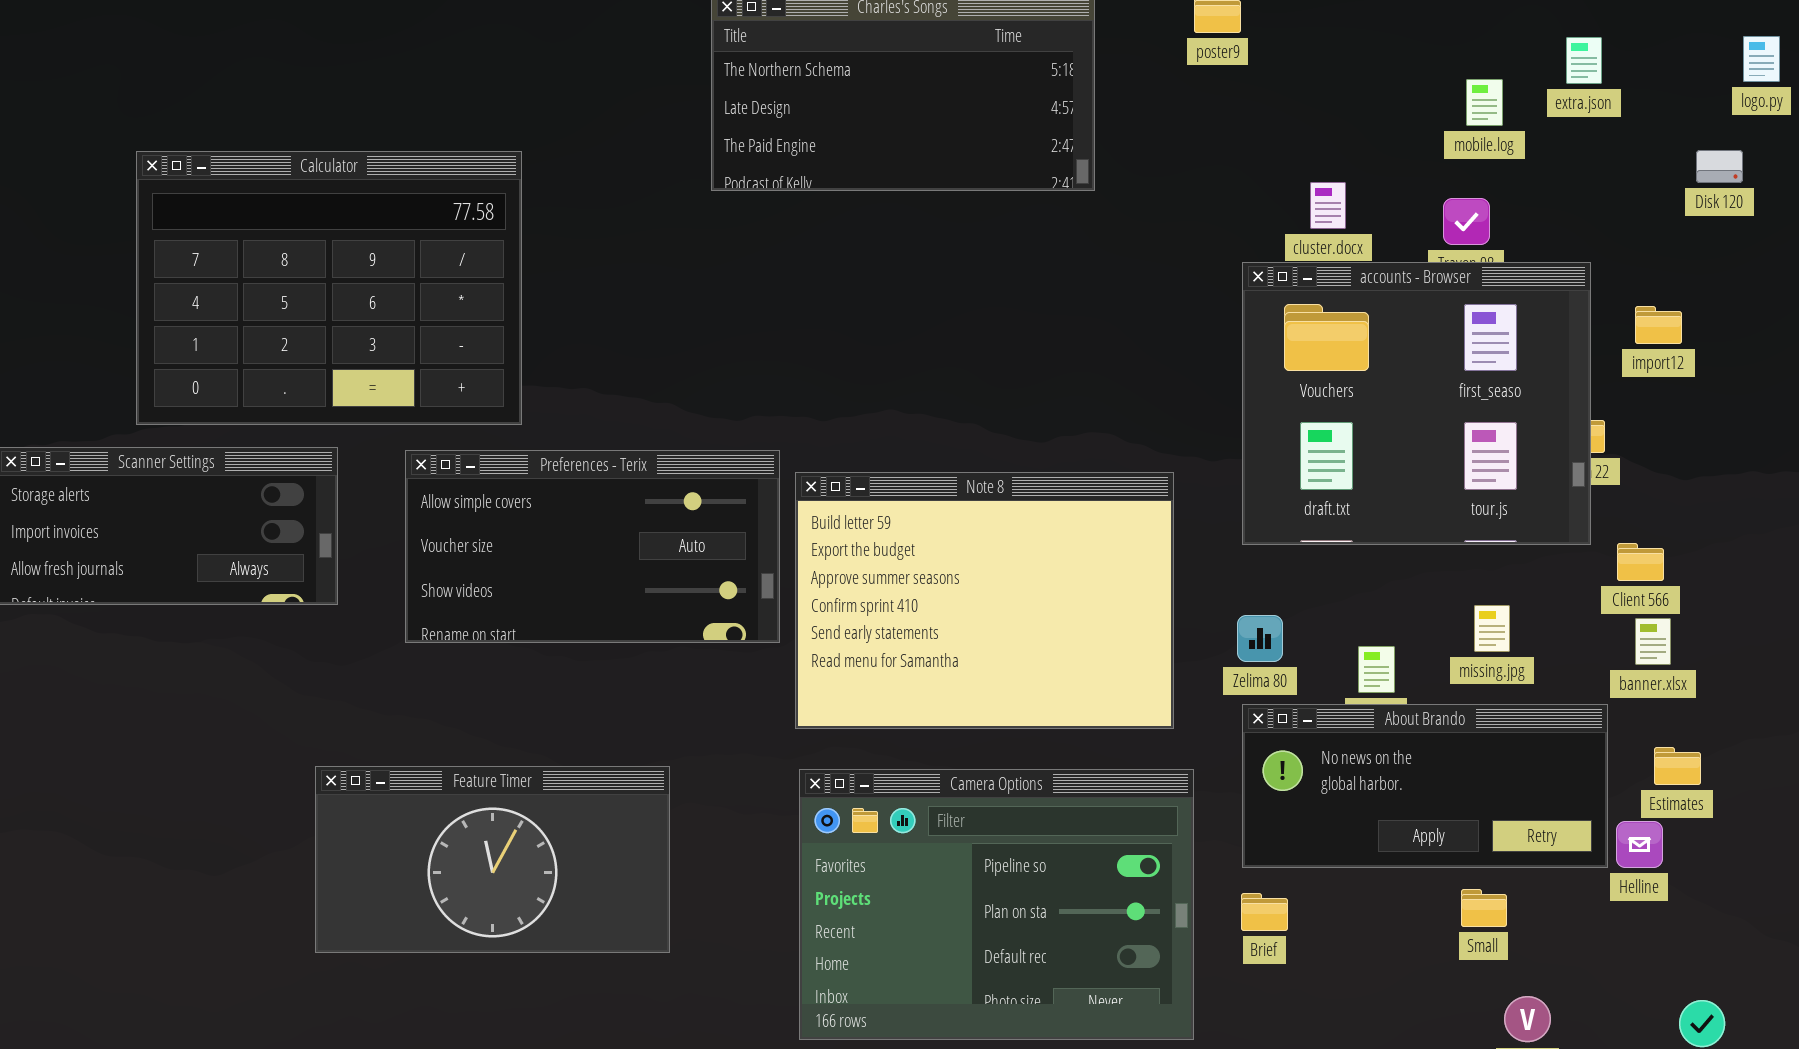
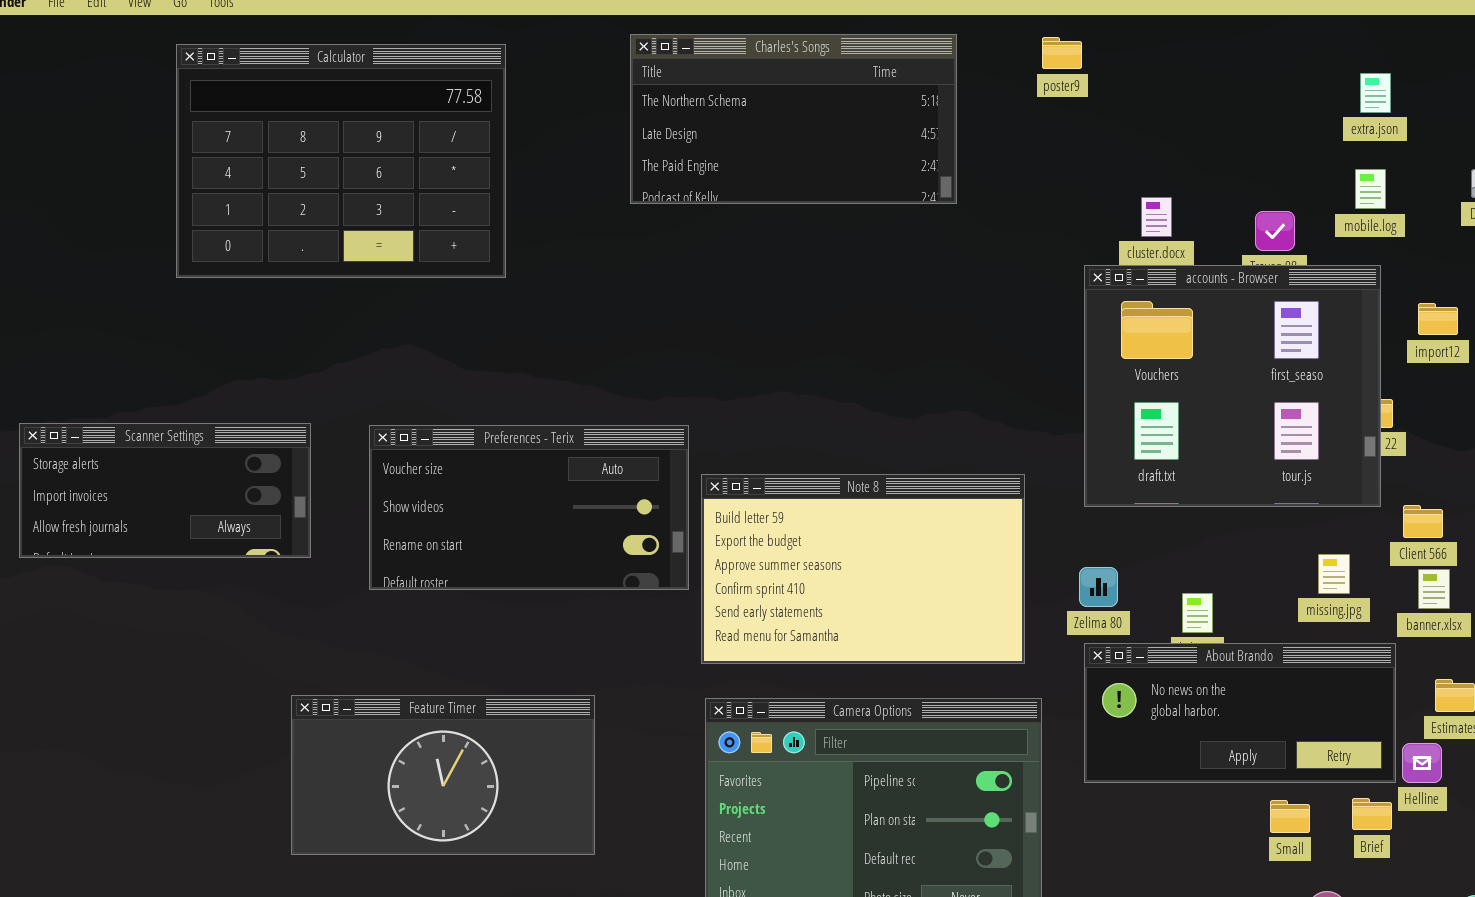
mobile.log: [1466,79,1503,126] -> [1355,169,1386,209], moved
Calculator: [136,151,522,425] -> [176,44,506,278], moved
Preferences - Terix: [405,450,780,643] -> [369,425,689,590], scrolled down 1 row
Note 8: [795,472,1174,729] -> [701,474,1025,664], resized
missing.jpg: [1474,605,1510,652] -> [1318,554,1350,594], moved
Brief: [1241,893,1288,931] -> [1352,798,1392,830], moved

